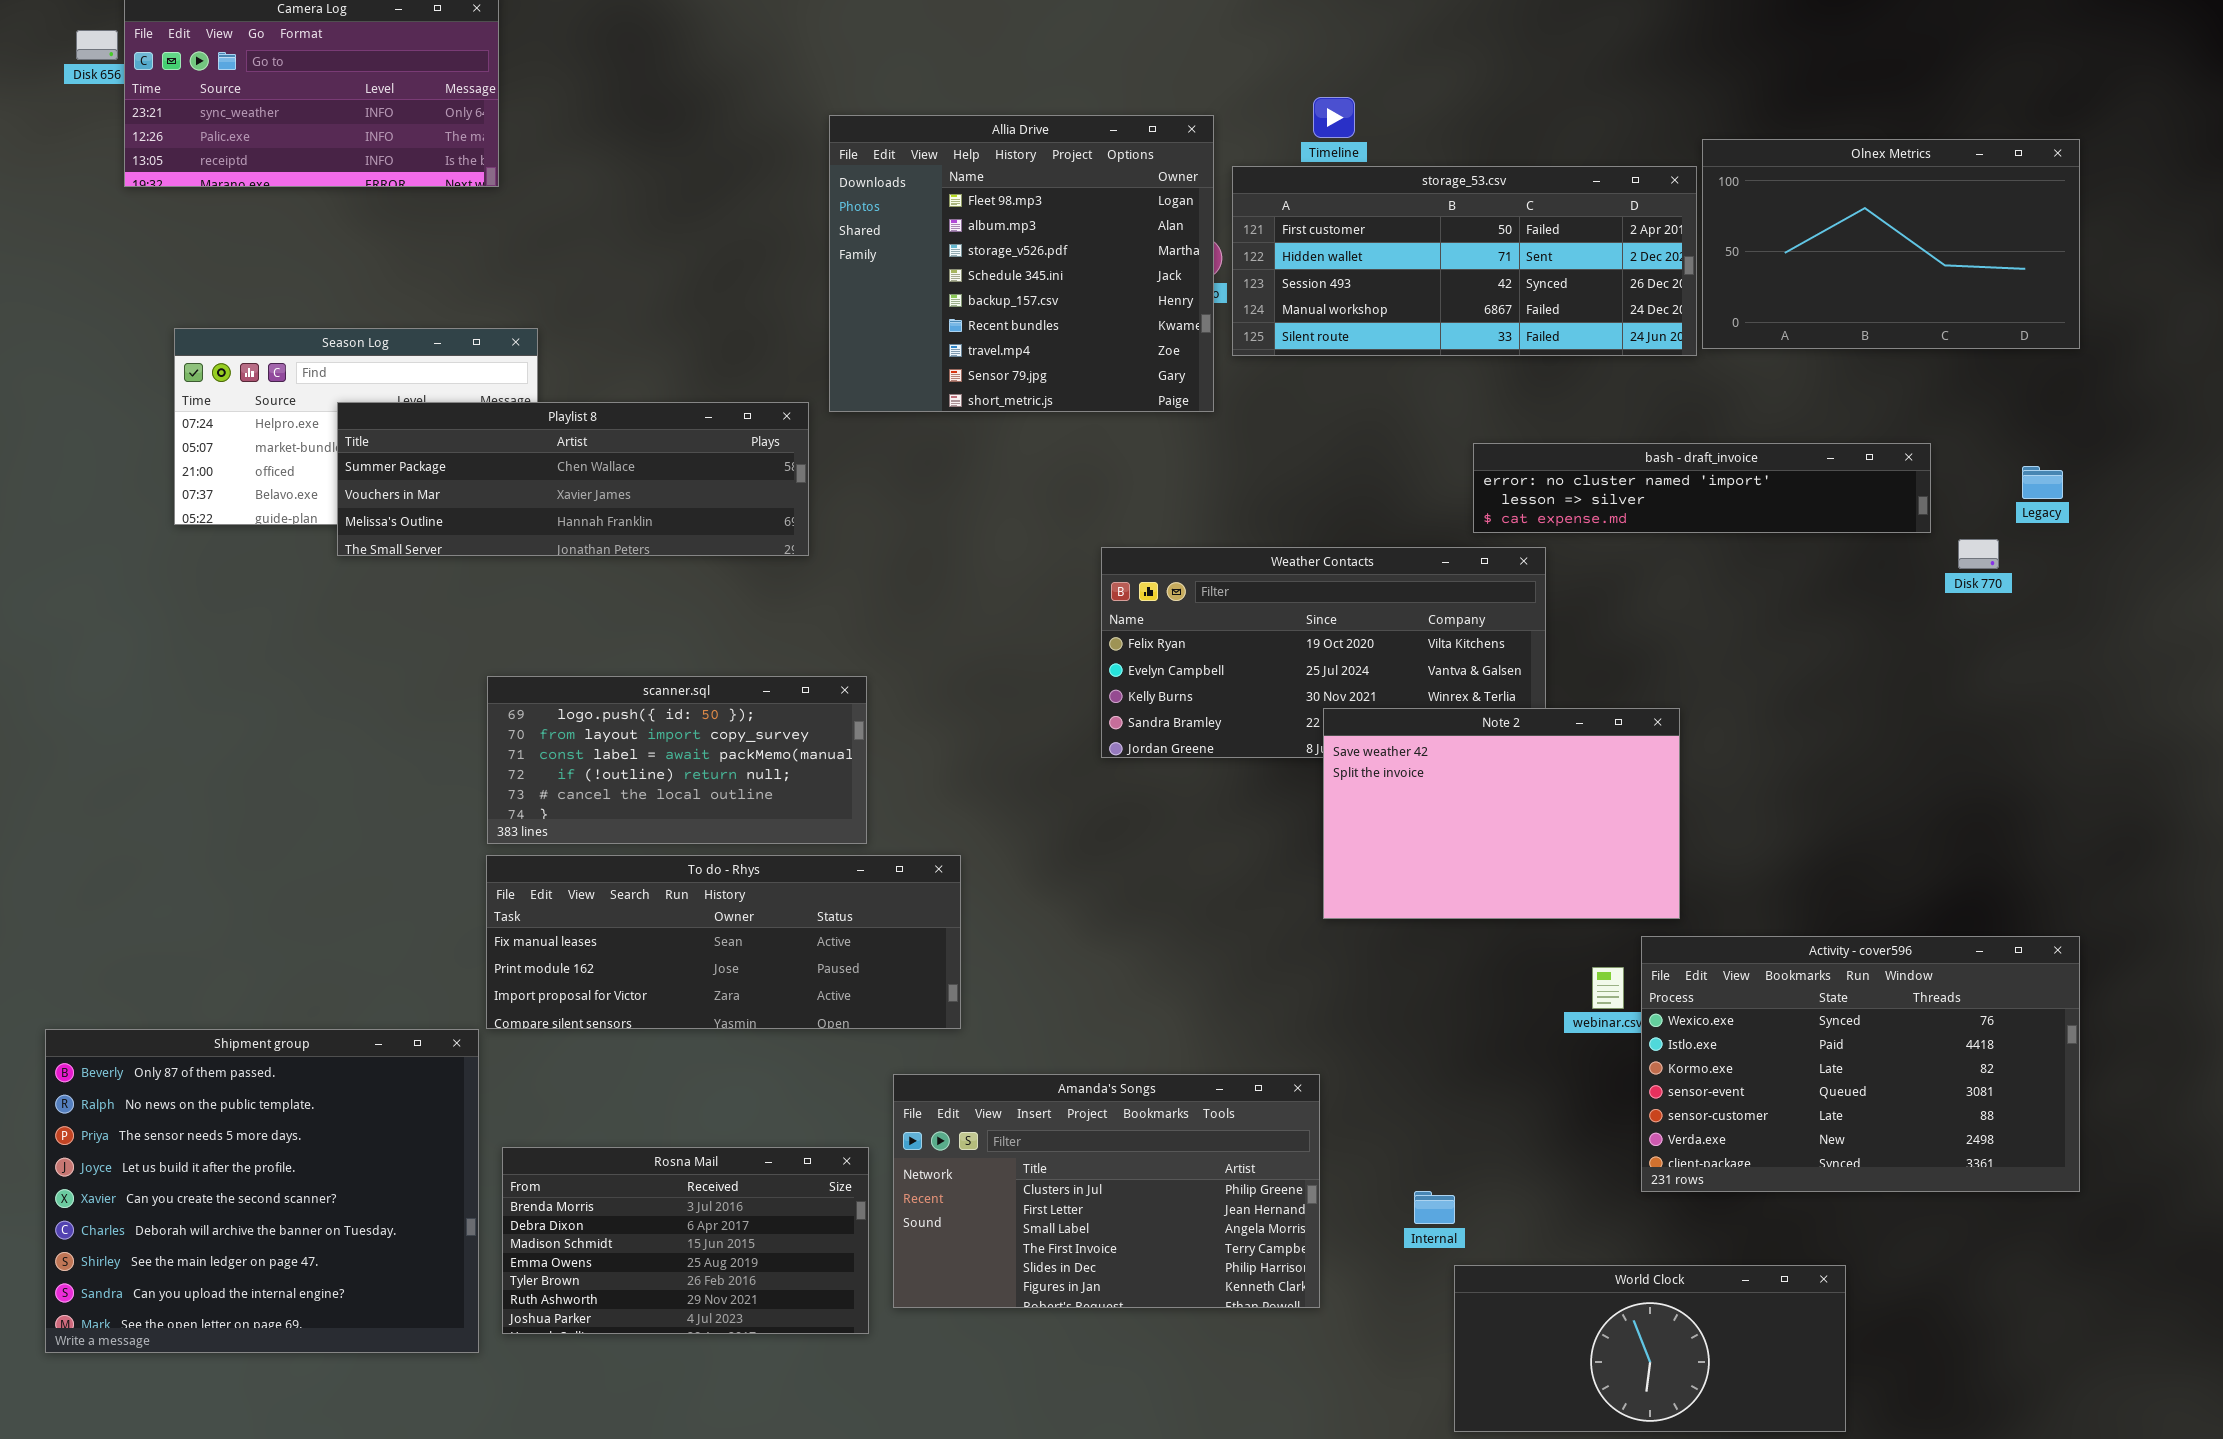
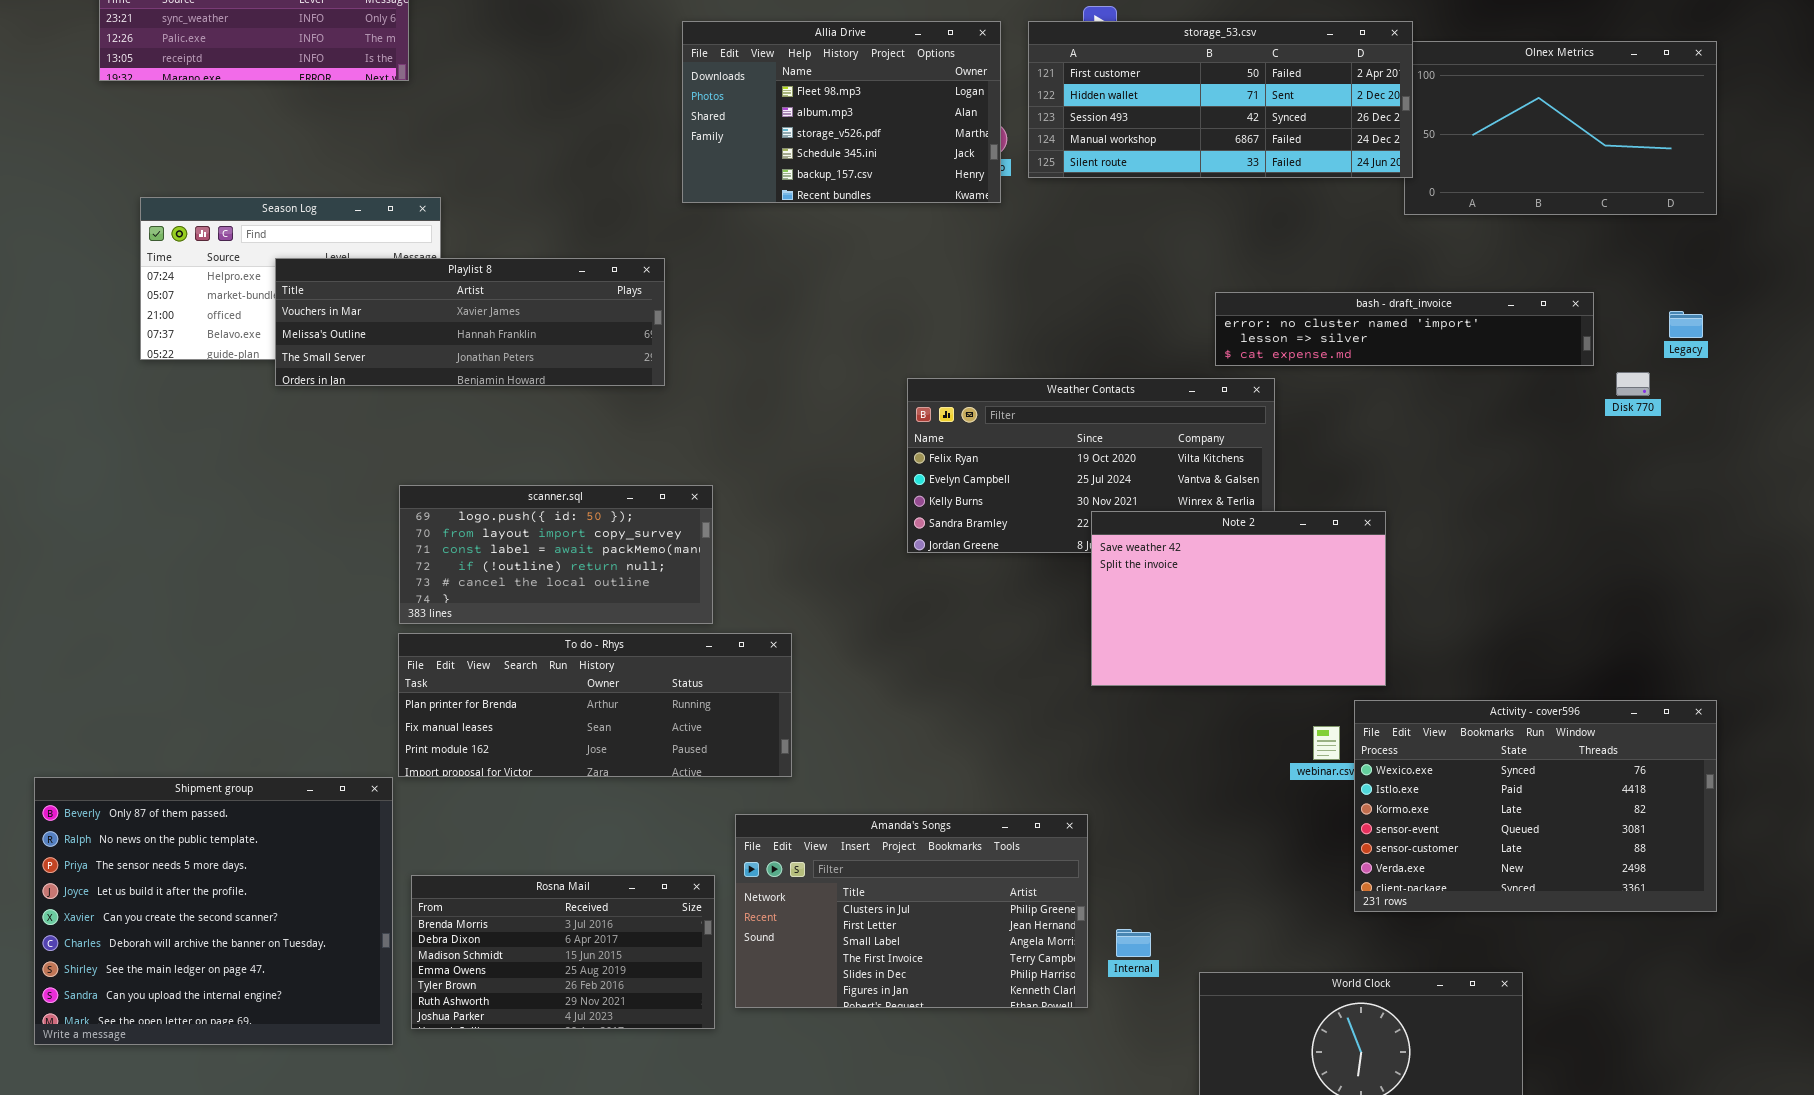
Allia Drive: [829,115,1214,412] -> [682,21,1001,203], resized
storage_53.csv: [1232,166,1697,356] -> [1028,21,1413,178], moved
Playlist 8: [337,402,809,556] -> [275,258,665,386], scrolled down 1 row
To do - Rhys: [486,855,961,1029] -> [398,633,792,777], scrolled up 1 row
Internal: [1414,1191,1455,1224] -> [1116,929,1151,957], moved

